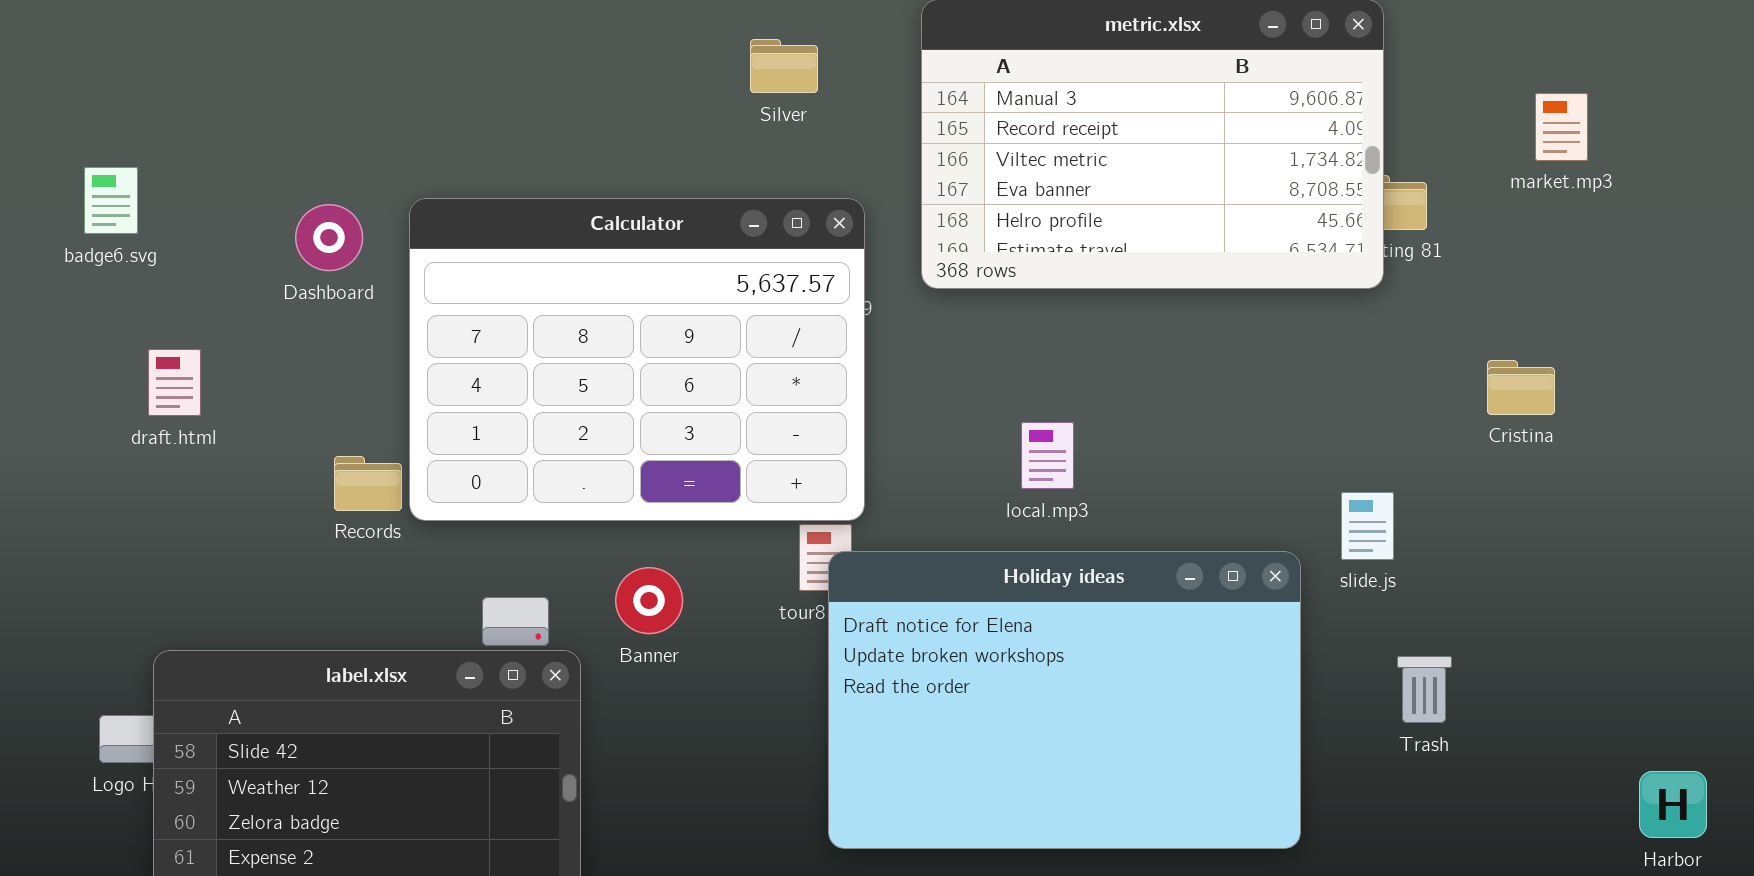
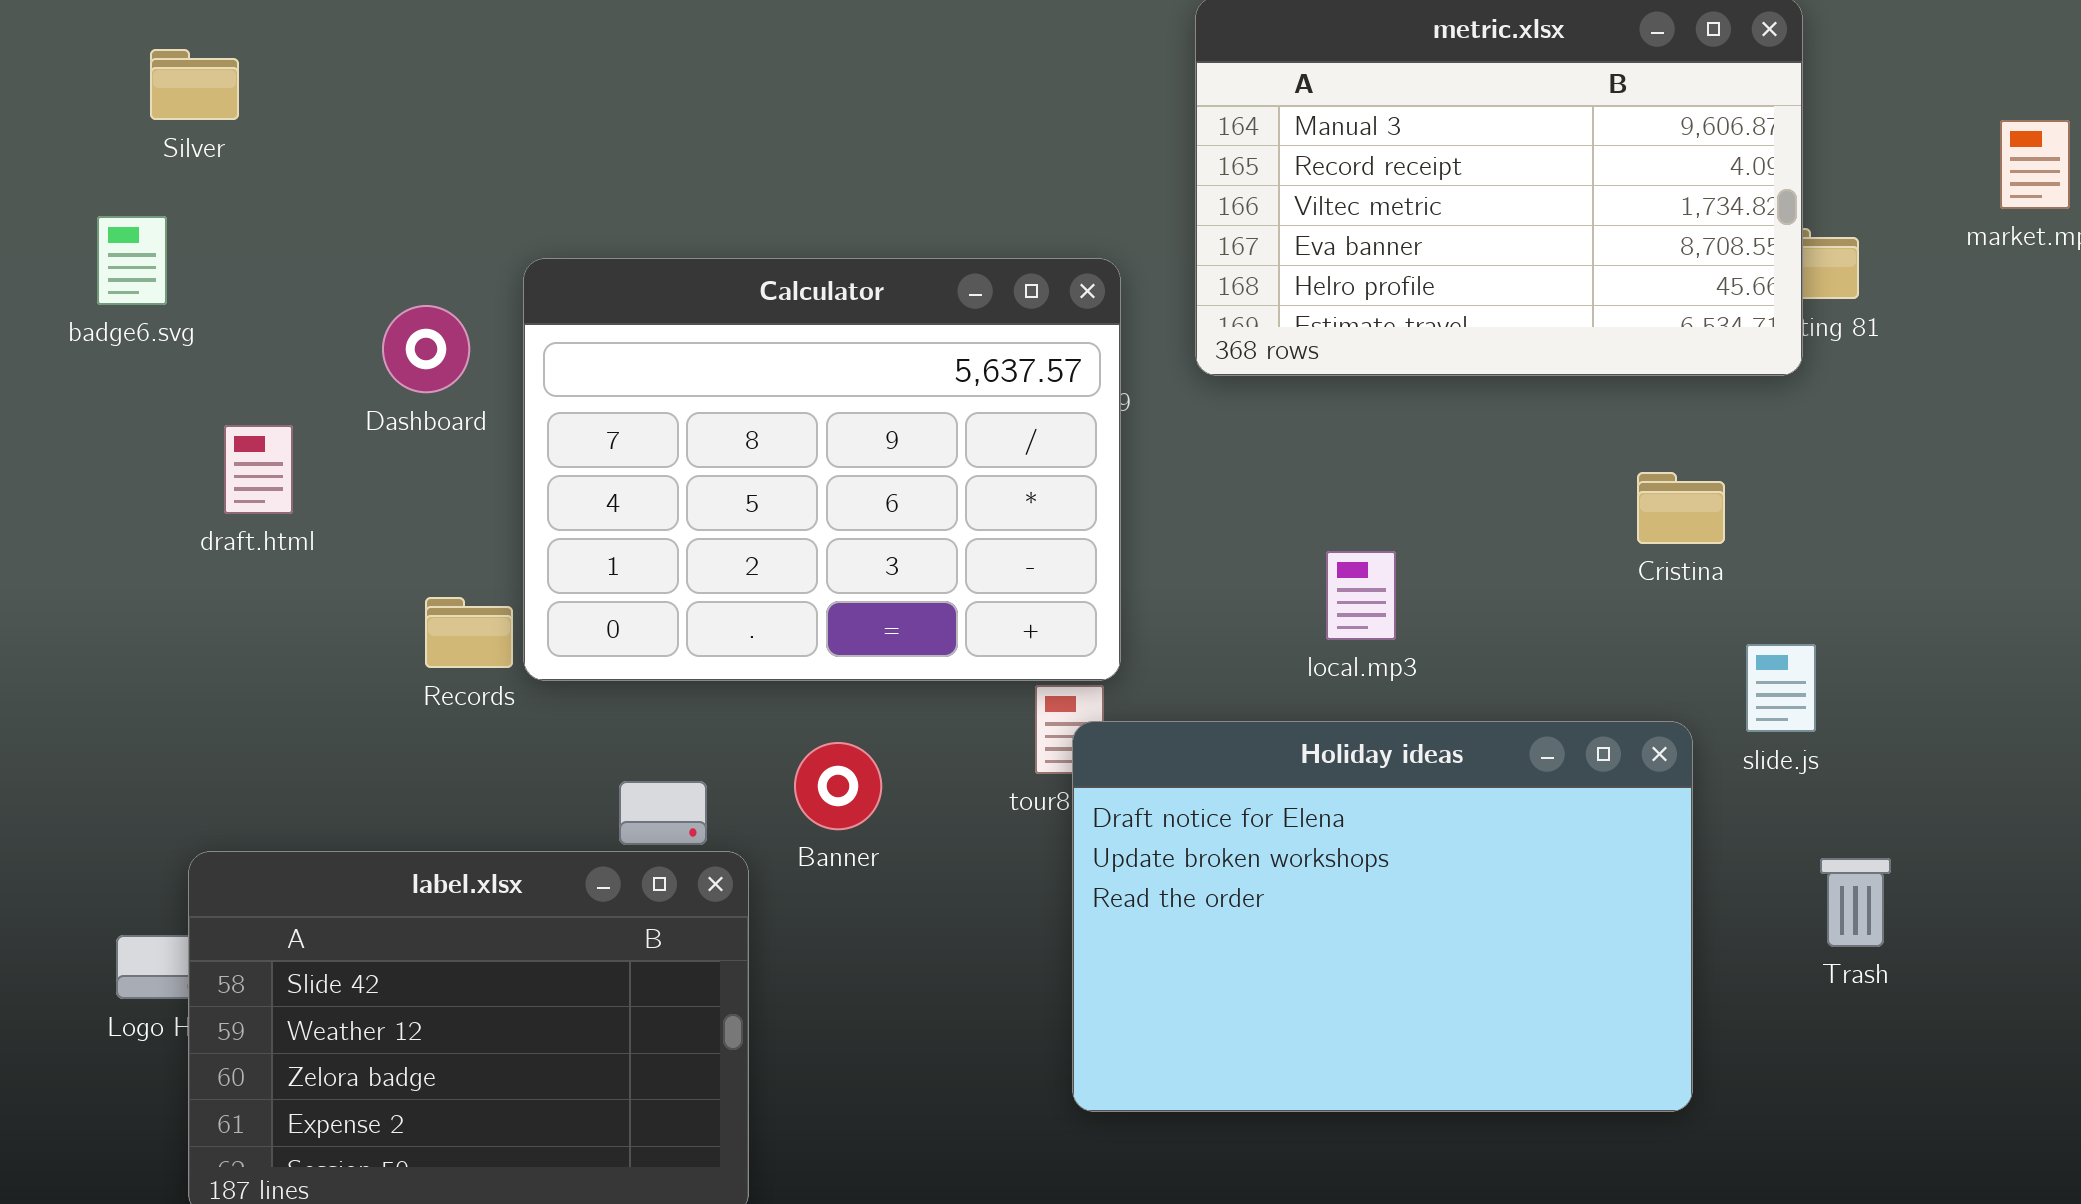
Silver: [750,39,818,93] -> [150,49,239,120], moved
Dashboard: [295,204,363,271] -> [382,305,470,393], moved
draft.html: [148,349,201,416] -> [224,425,293,514], moved
Cristina: [1487,360,1555,415] -> [1637,472,1725,544], moved

